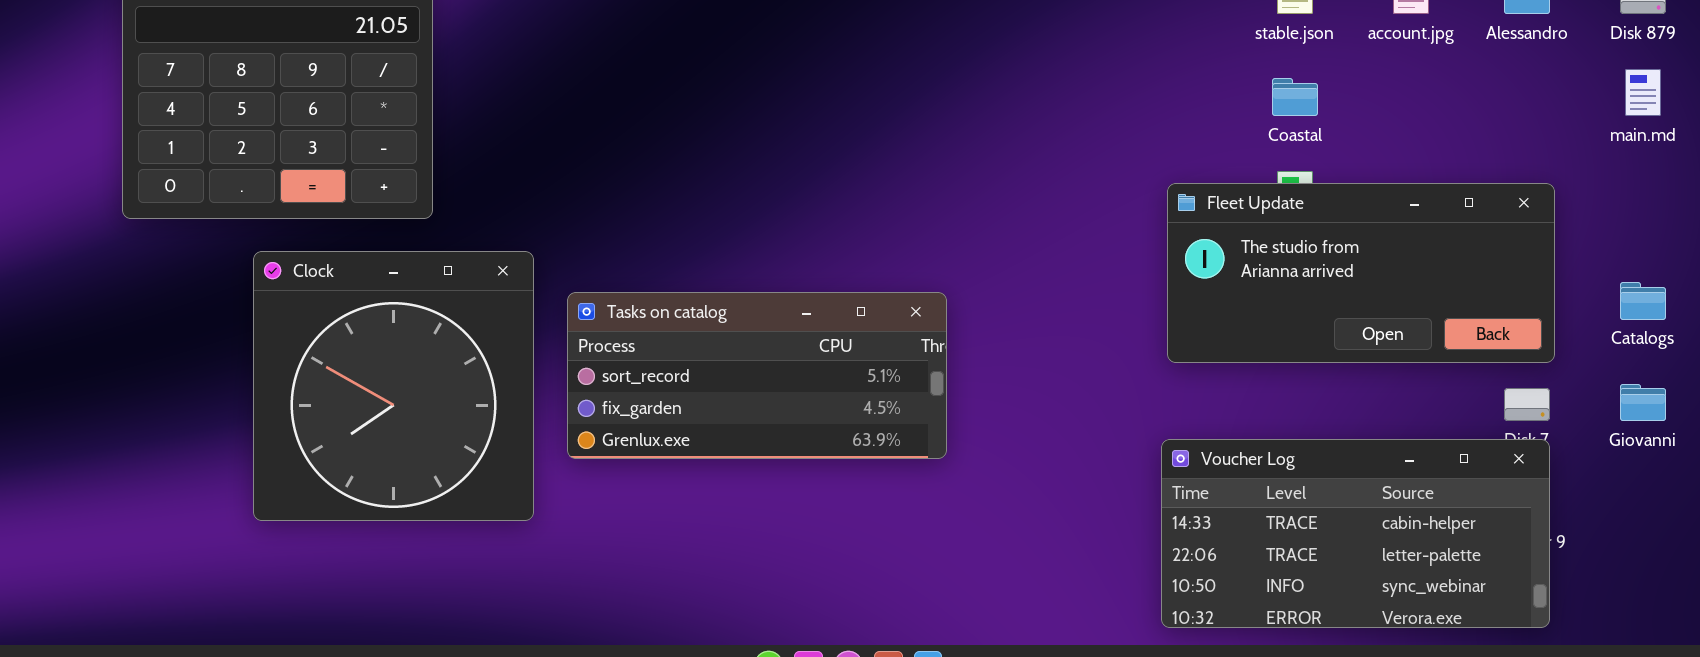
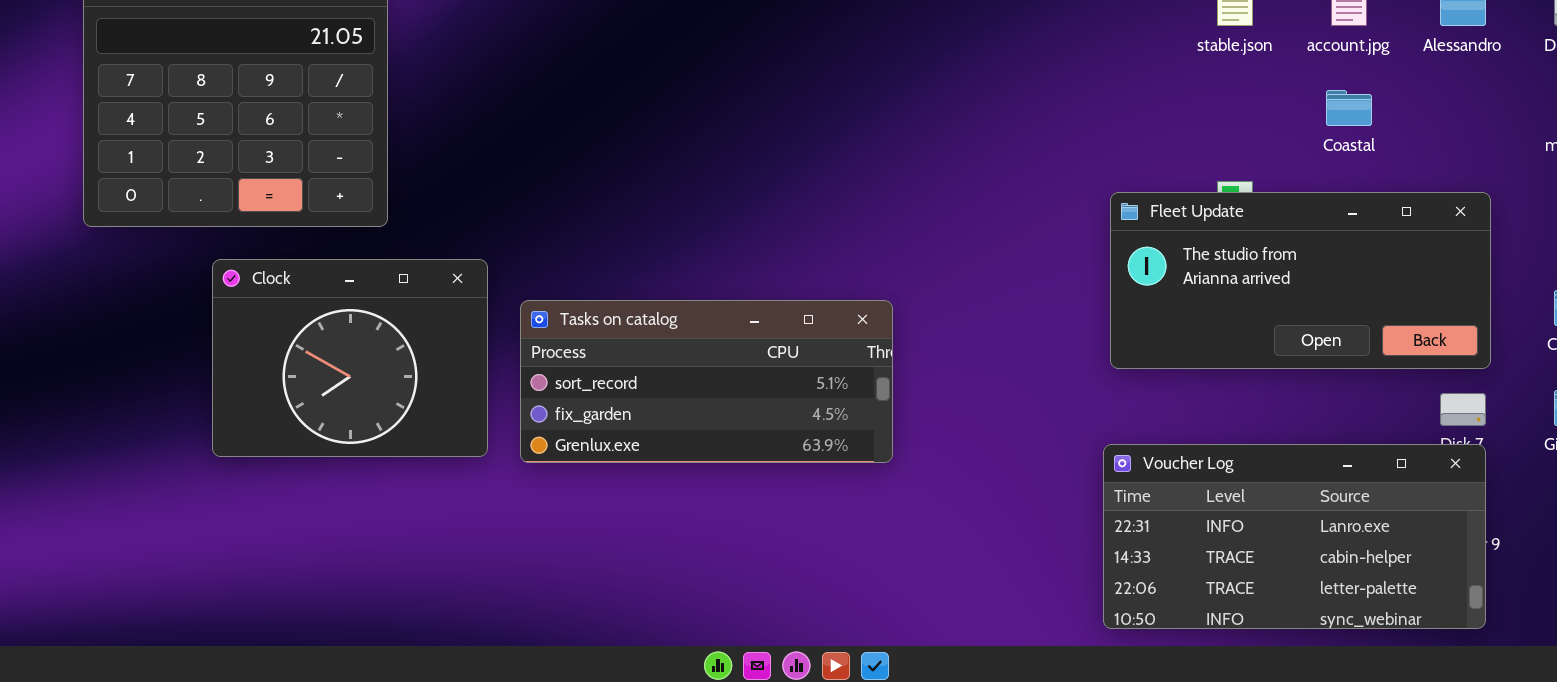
Coastal: [1272,78,1318,116] -> [1326,90,1372,126], moved
Clock: [253,251,534,521] -> [212,259,488,457], resized
Voucher Log: [1161,439,1550,628] -> [1103,444,1486,629], scrolled up 1 row

